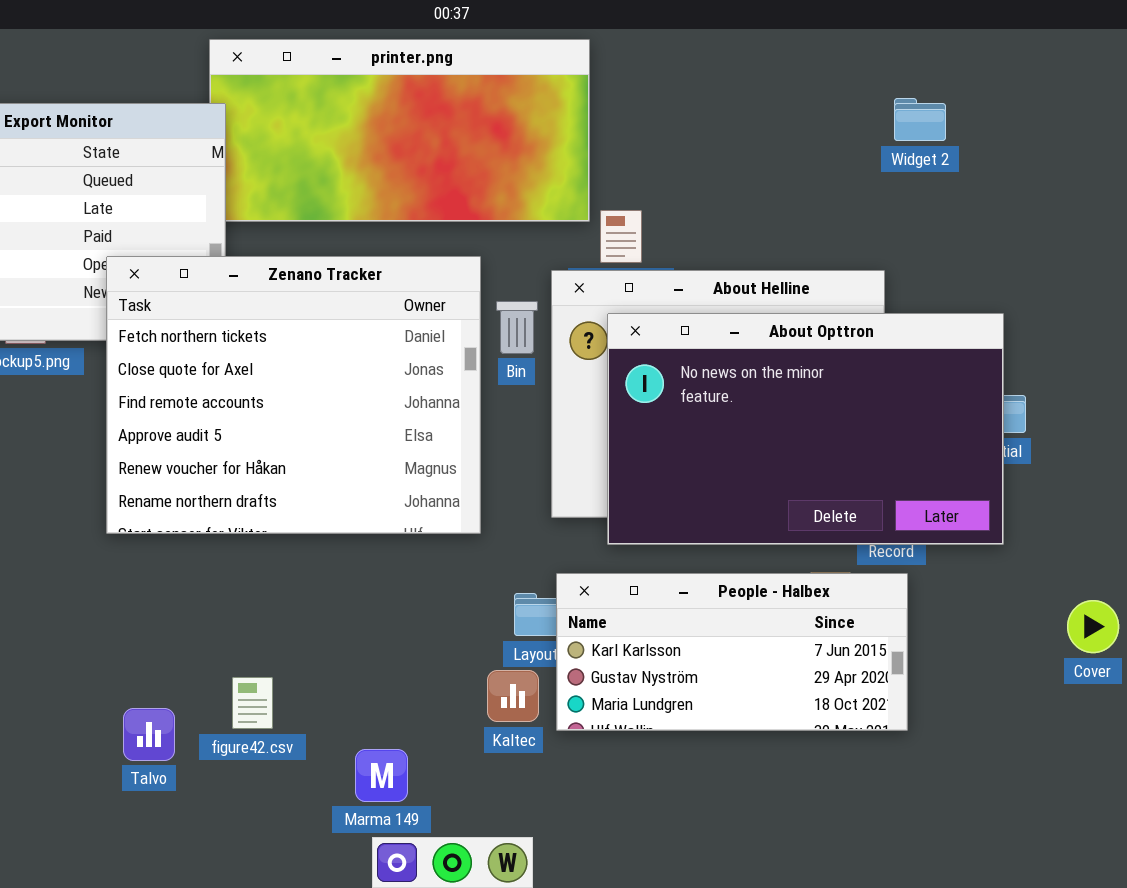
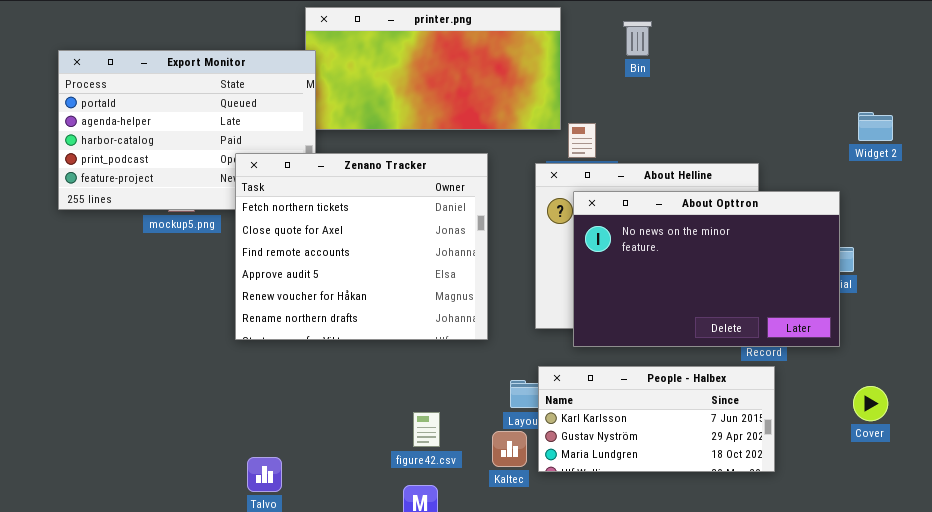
Widget 2: [894,98,946,141] -> [858,112,893,141], moved
Bin: [496,301,538,354] -> [623,21,652,56], moved
Cover: [1067,600,1119,653] -> [853,386,888,421], moved
figure42.csv: [232,677,273,729] -> [413,412,440,447], moved

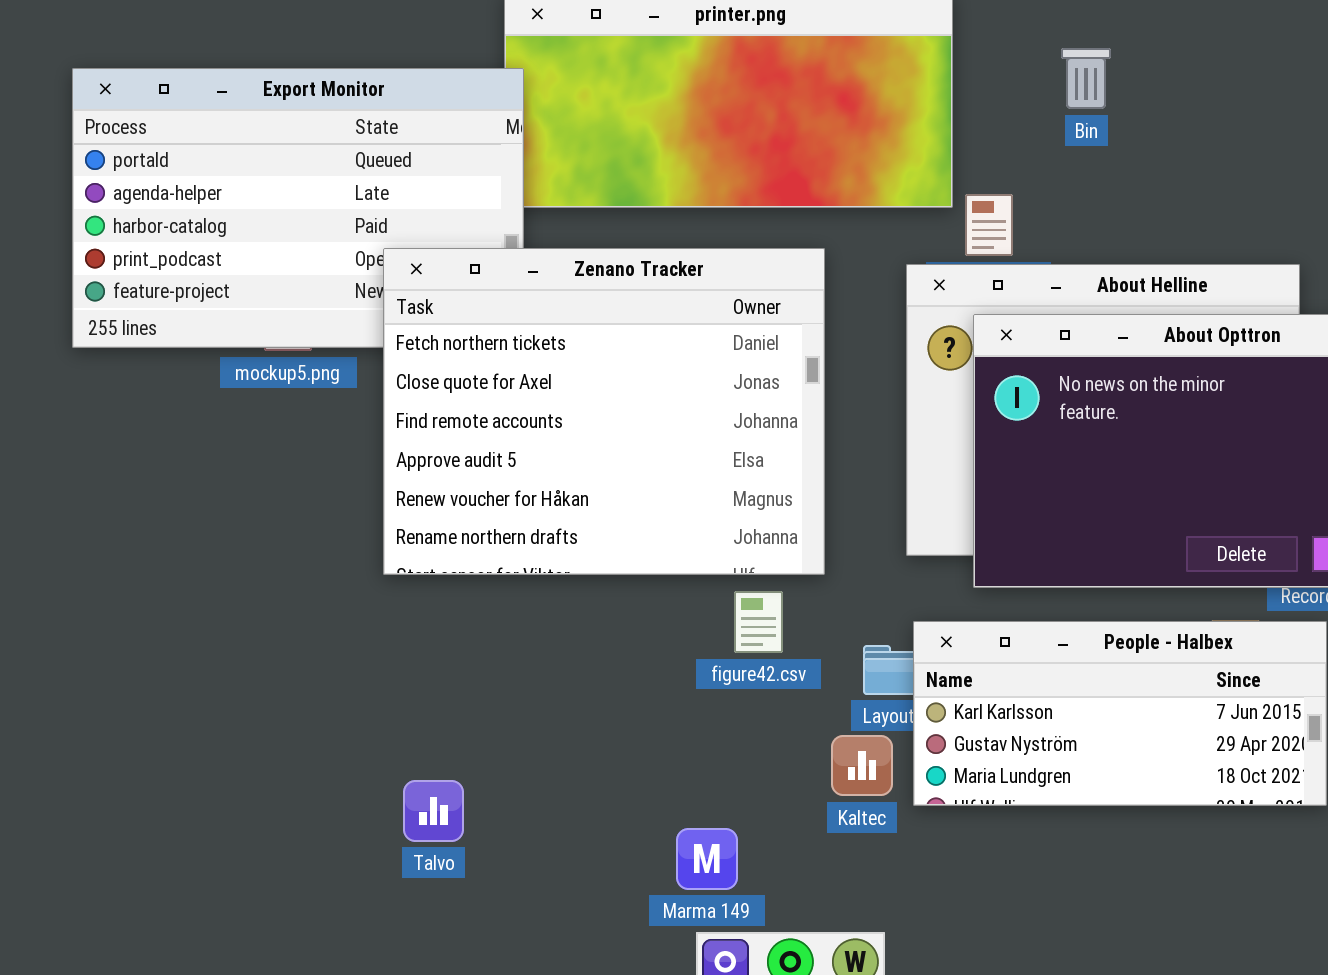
Bin: [623,21,652,56] -> [1061,48,1111,109], moved
figure42.csv: [413,412,440,447] -> [734,591,783,653], moved

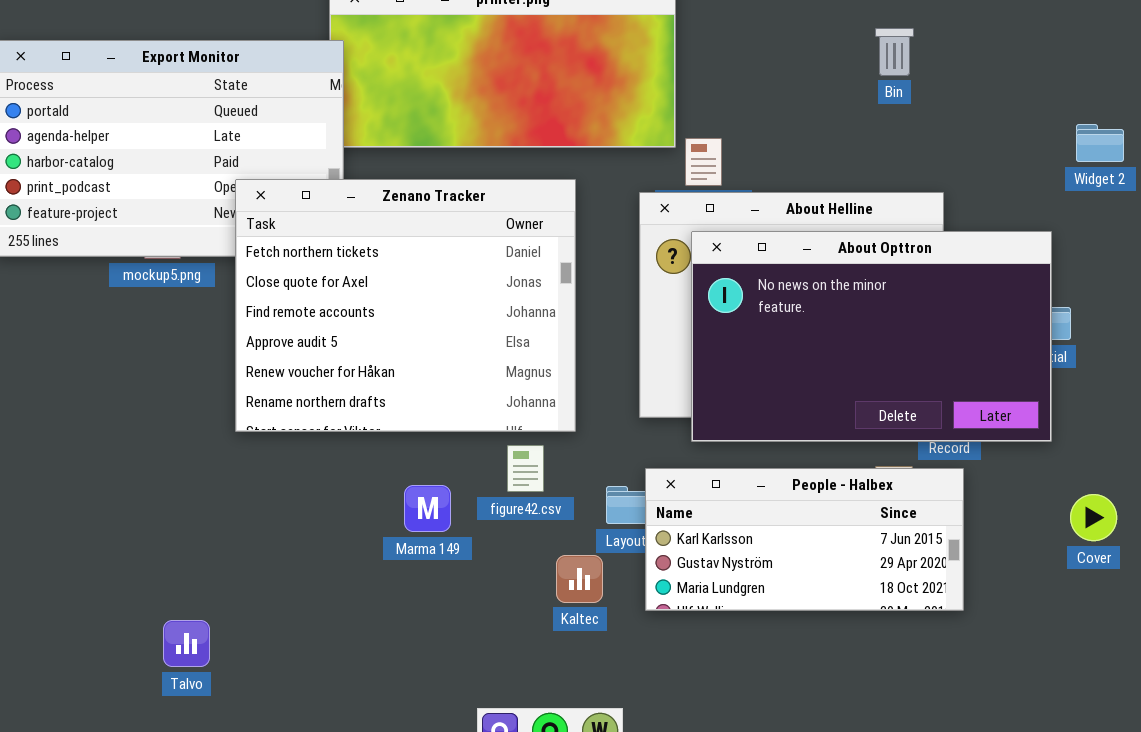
Bin: [1061,48,1111,109] -> [875,28,914,76], moved
Kaltec: [831,735,893,796] -> [556,555,603,603], moved
Talvo: [403,780,464,842] -> [163,620,210,667], moved
Marma 149: [676,828,738,890] -> [404,485,451,532], moved

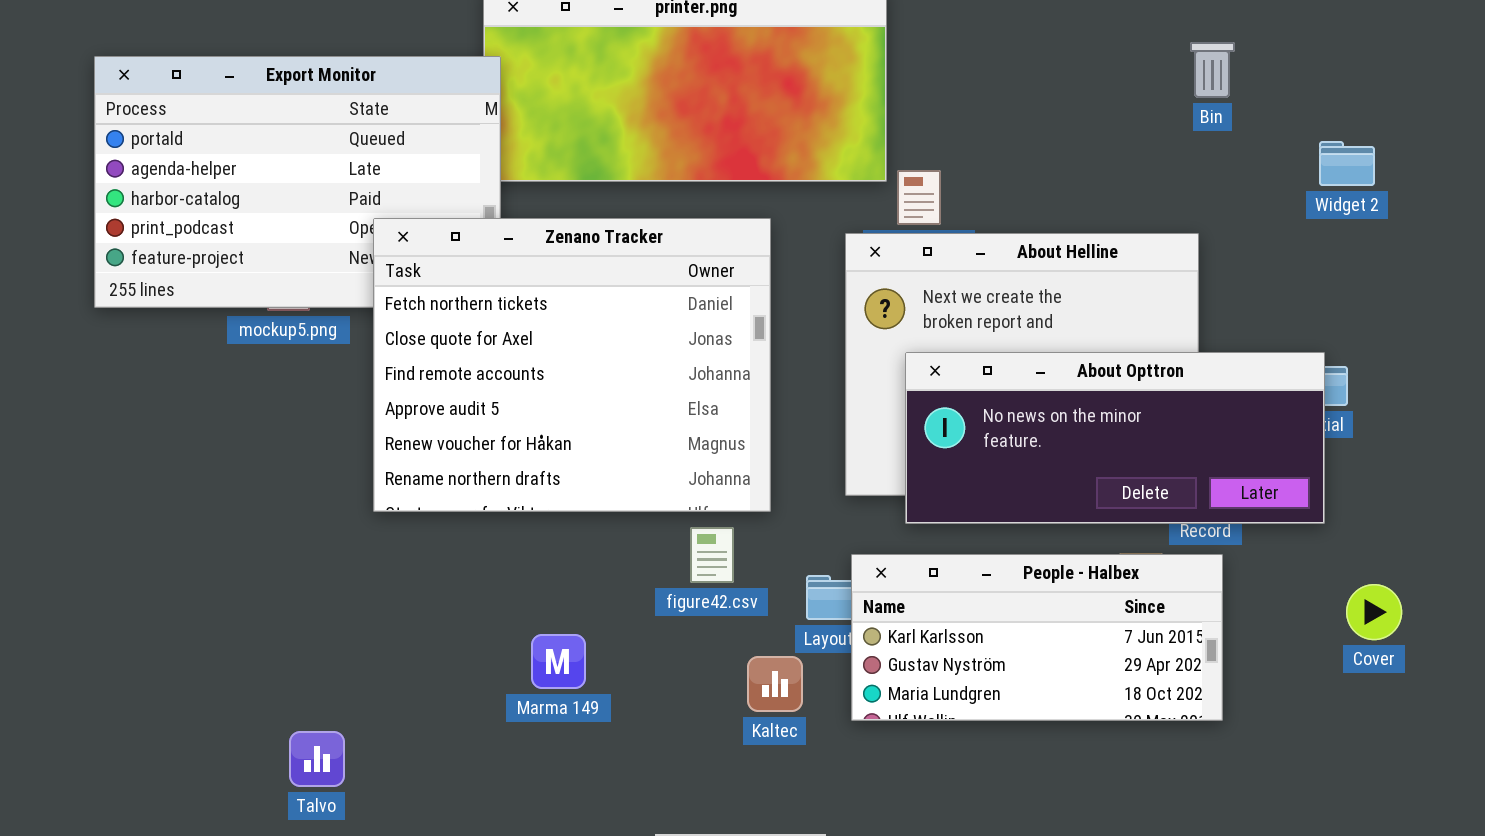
Bin: [875,28,914,76] -> [1190,42,1235,98], moved
Widget 2: [1076,124,1124,162] -> [1319,141,1375,186], moved
About Opttron: [691,231,1052,442] -> [905,352,1325,524], resized
Marma 149: [404,485,451,532] -> [531,634,586,689], moved

